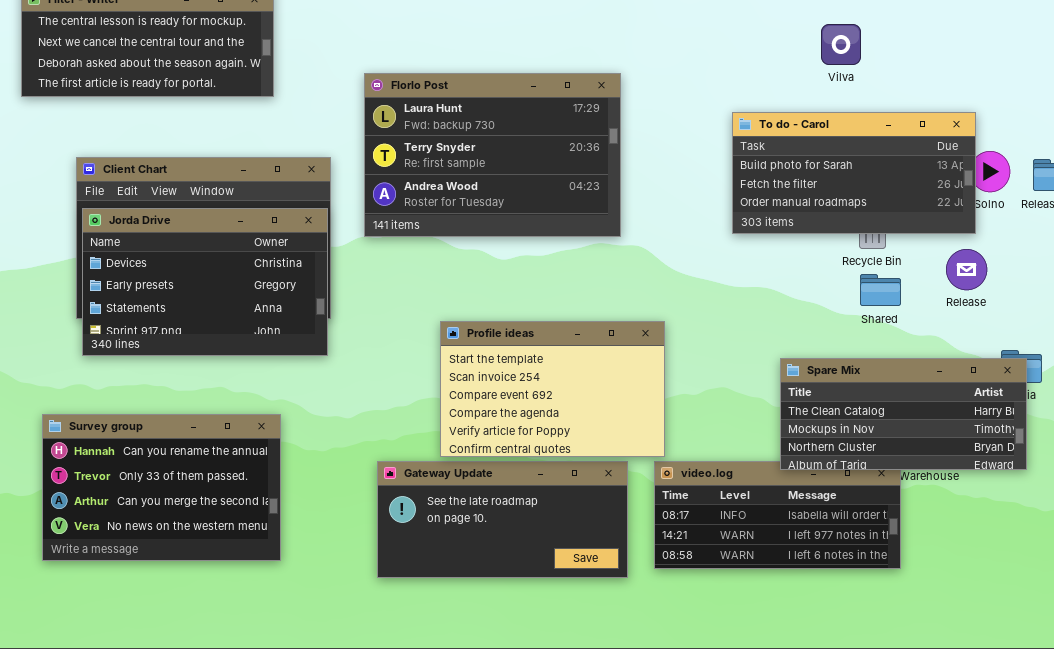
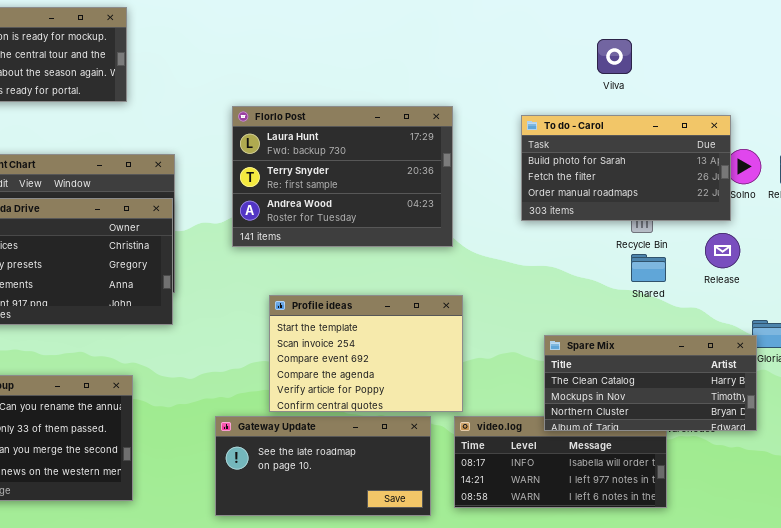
Florlo Post: [364,73,621,237] -> [232,106,453,247], moved
Spare Mix: [780,358,1027,470] -> [544,335,757,431], moved

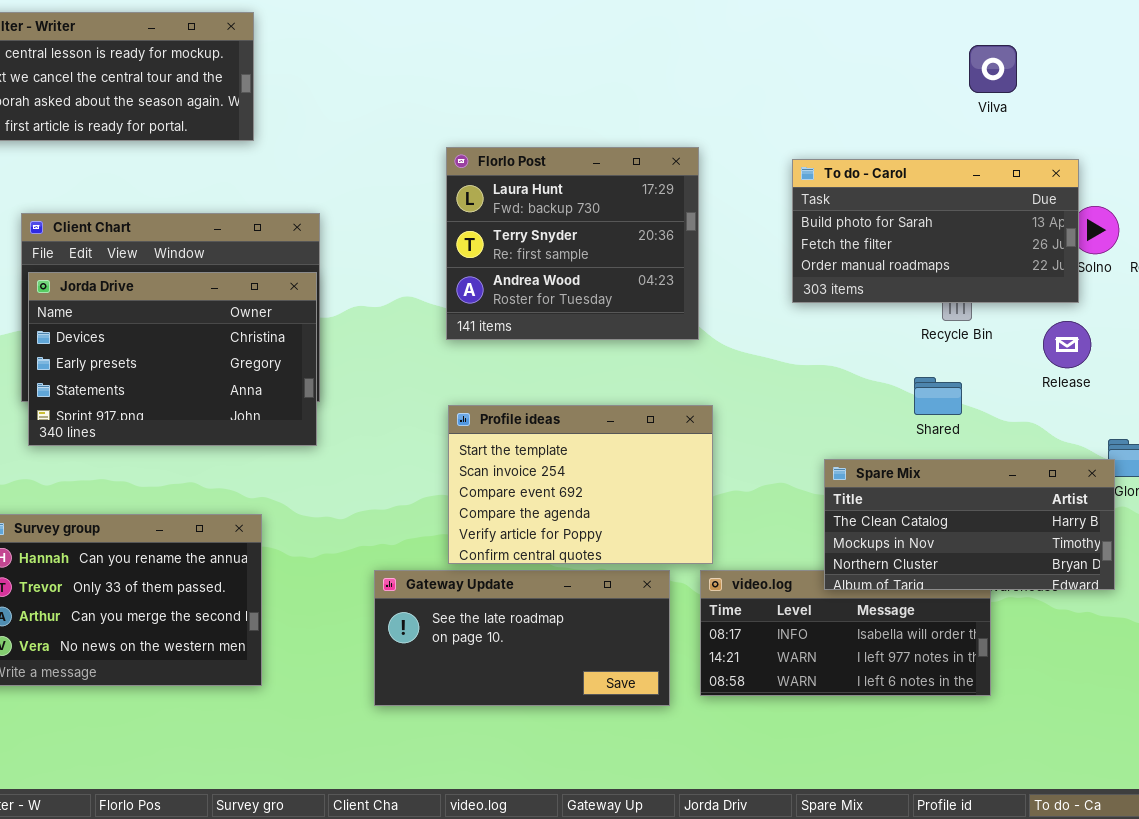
Vilva: [597,39,632,74] -> [969,45,1017,93], moved
Florlo Post: [232,106,453,247] -> [446,147,699,340], resized
Shared: [631,254,666,282] -> [914,377,962,415], moved

